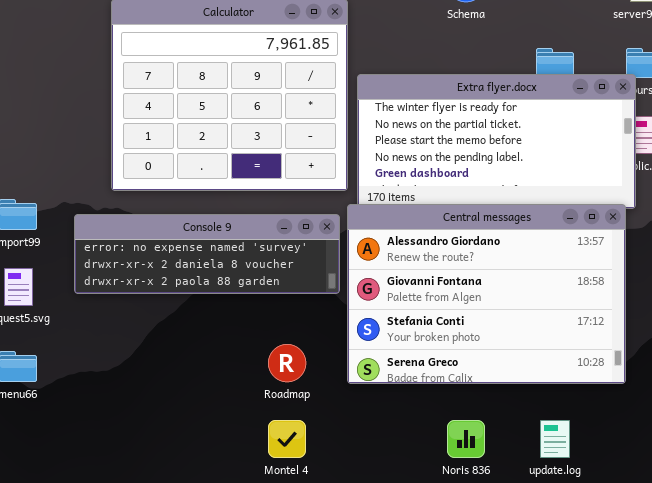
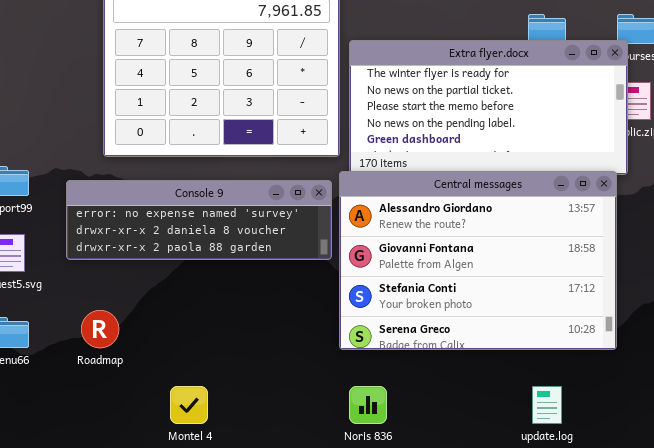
Roadmap: [268,344,306,382] -> [81,310,119,348], moved
Montel 4: [268,420,306,458] -> [170,386,208,424], moved
Noris 836: [447,420,485,458] -> [349,386,387,424], moved

